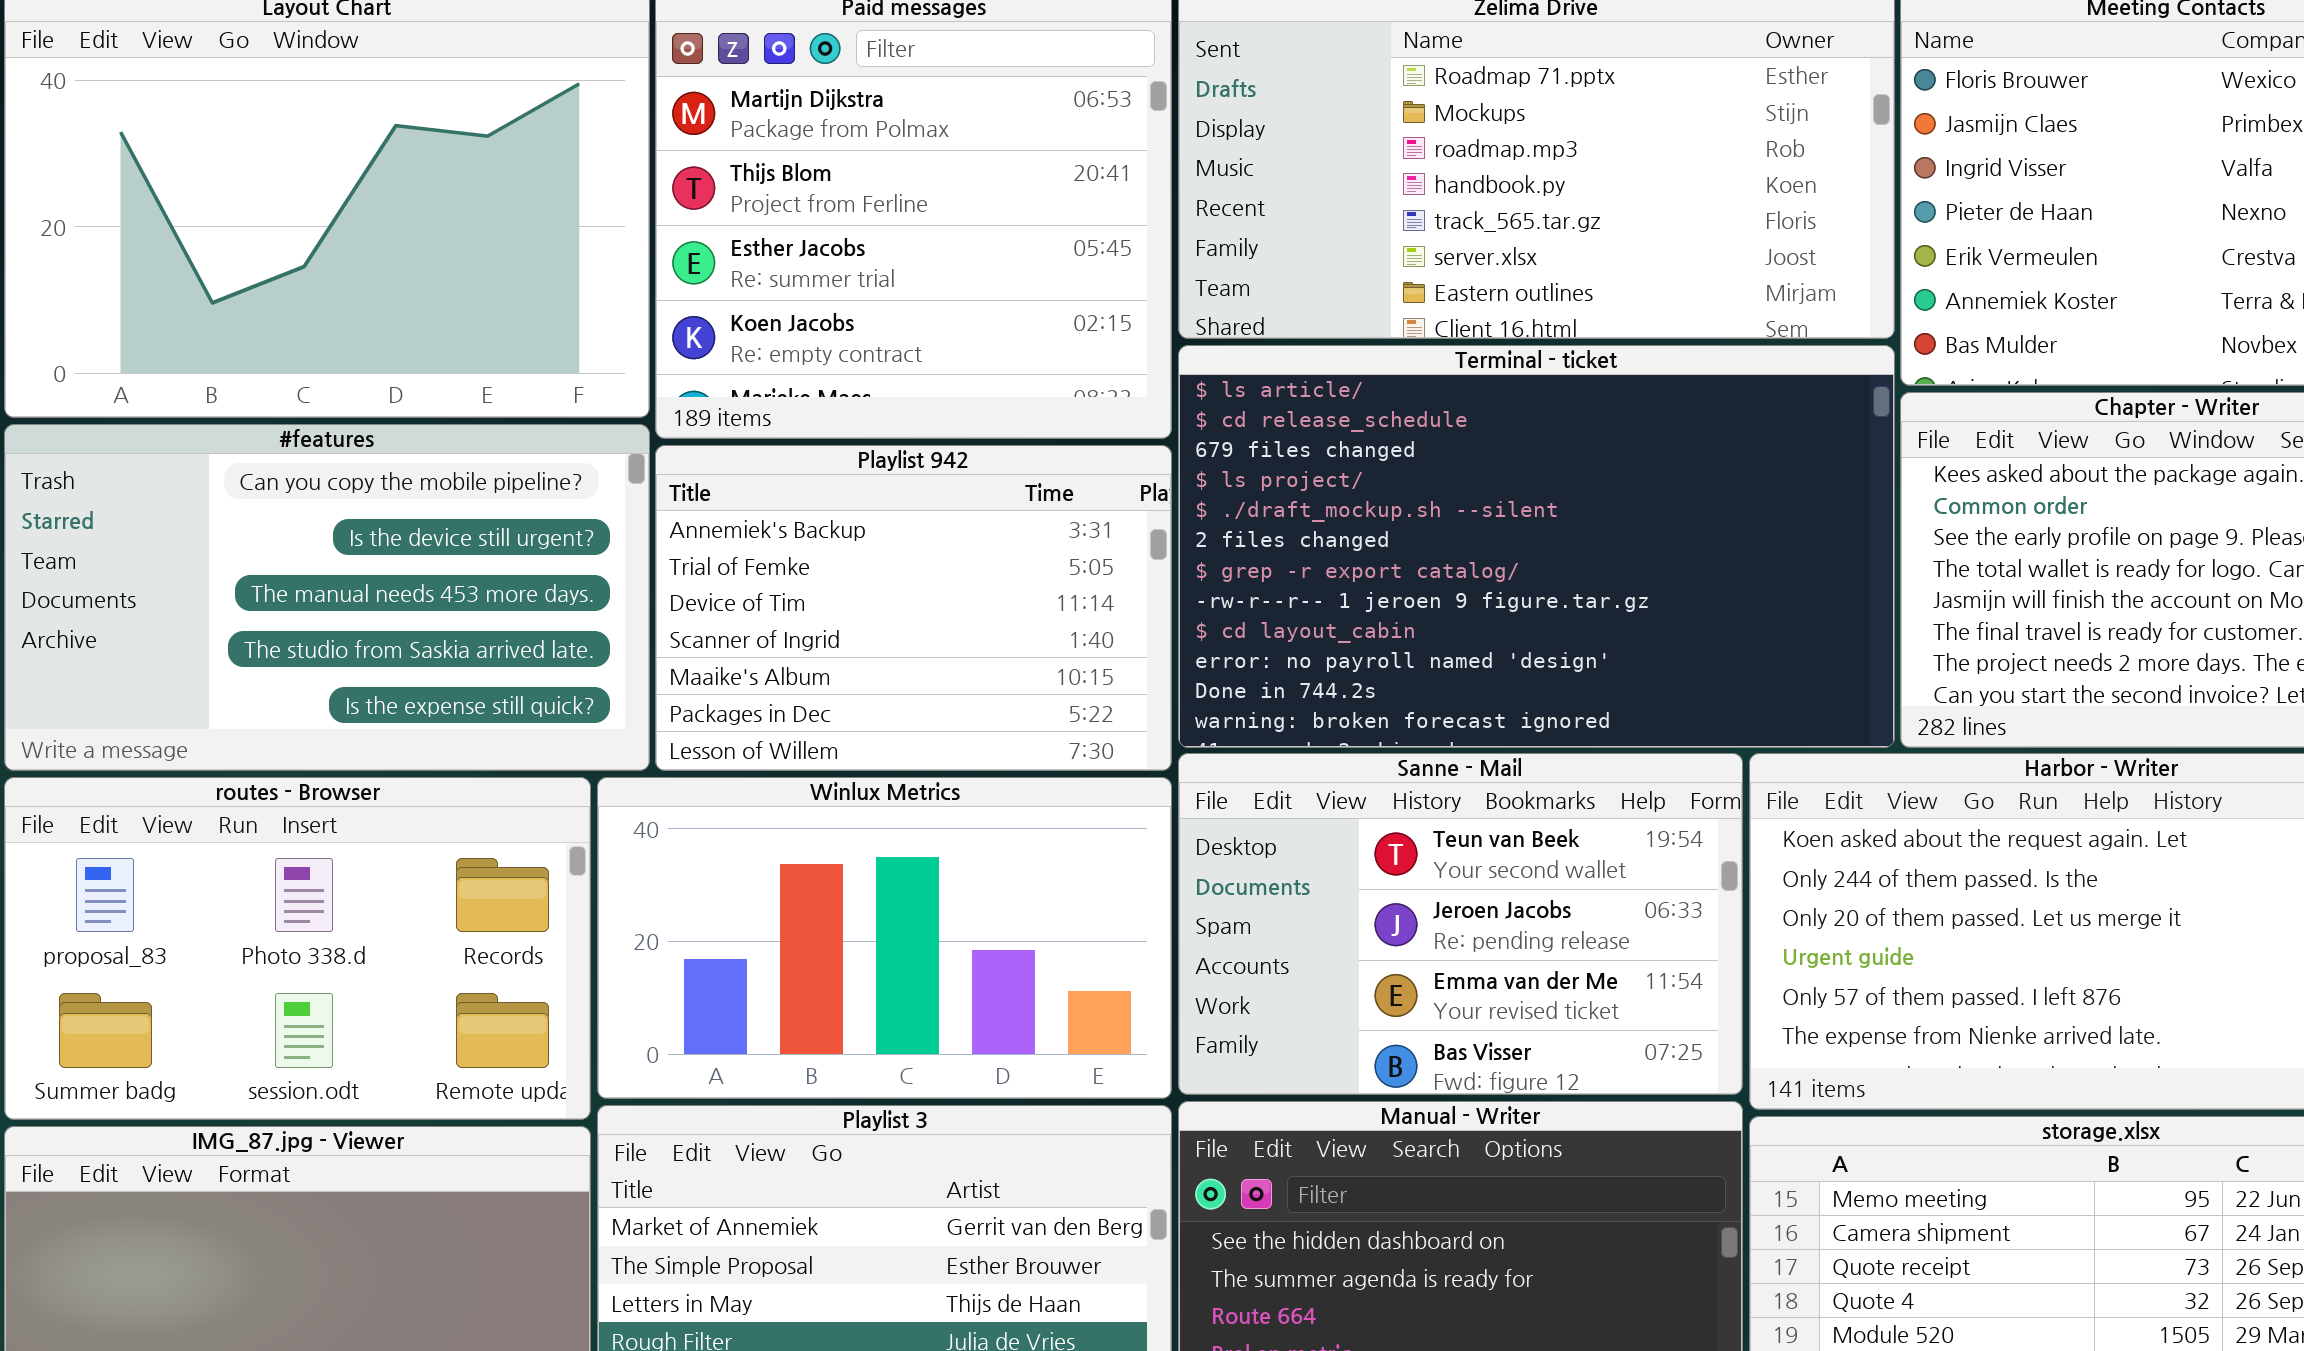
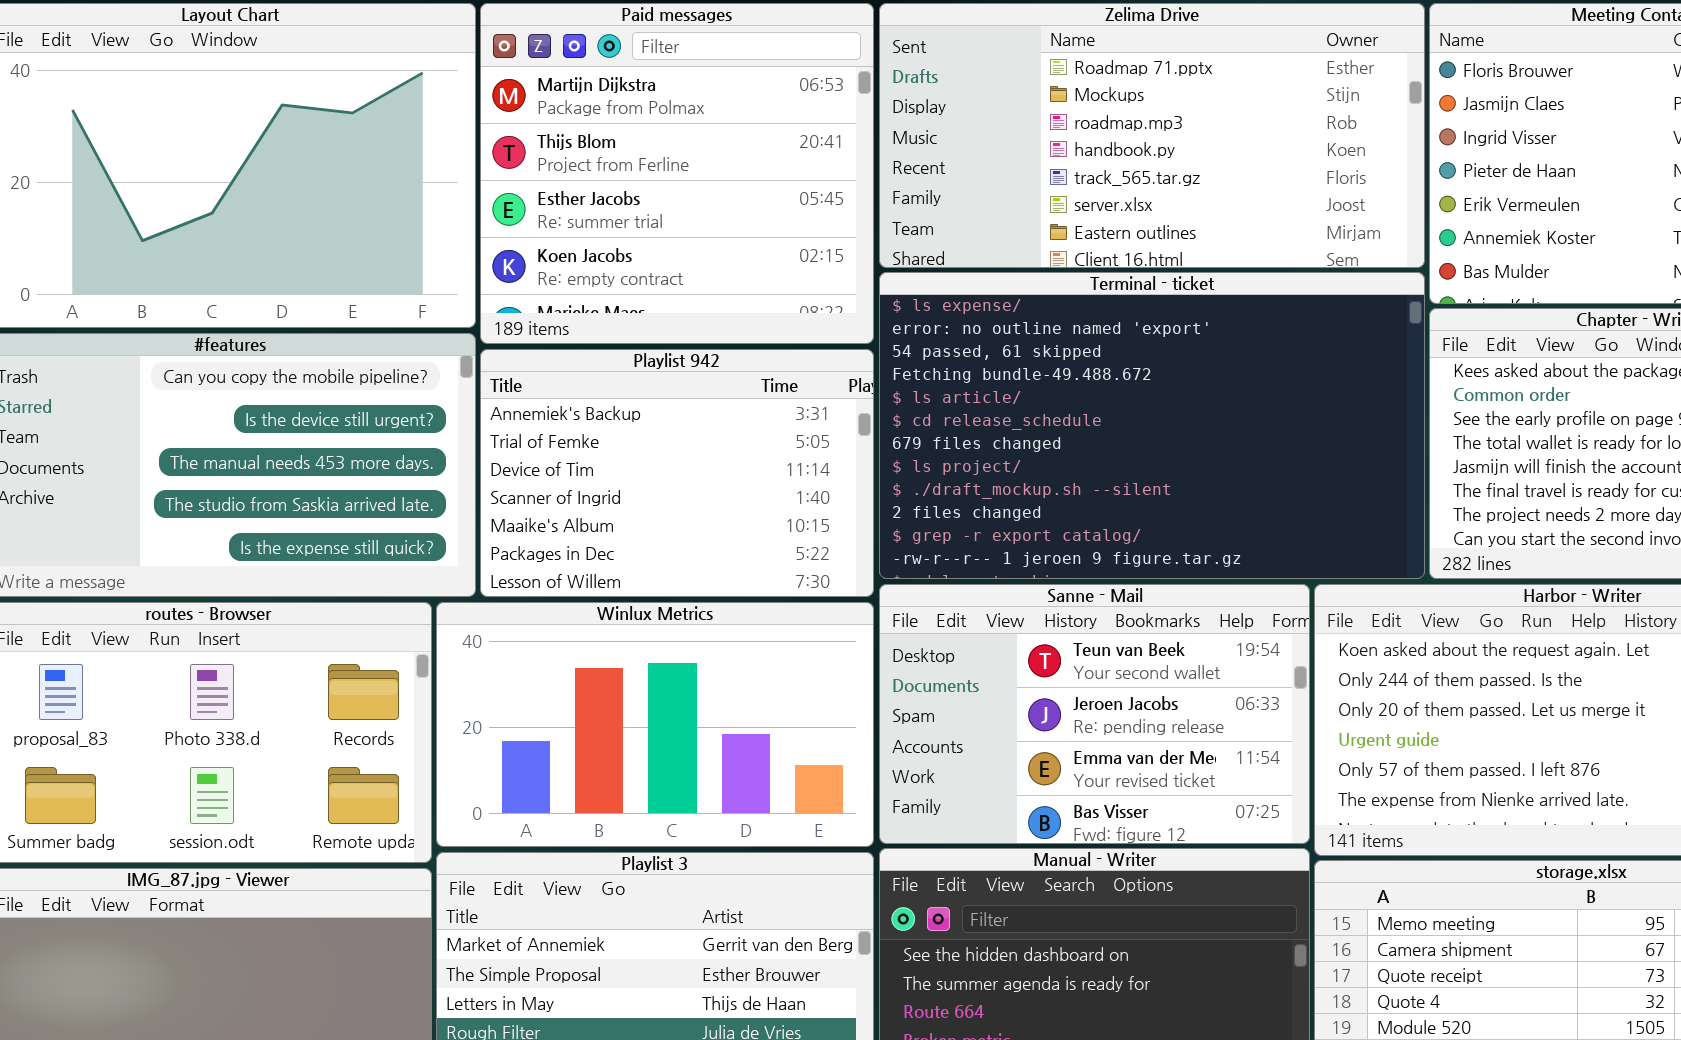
Terminal - ticket: [1178,345,1895,748] -> [879,272,1425,579], scrolled up 4 rows

